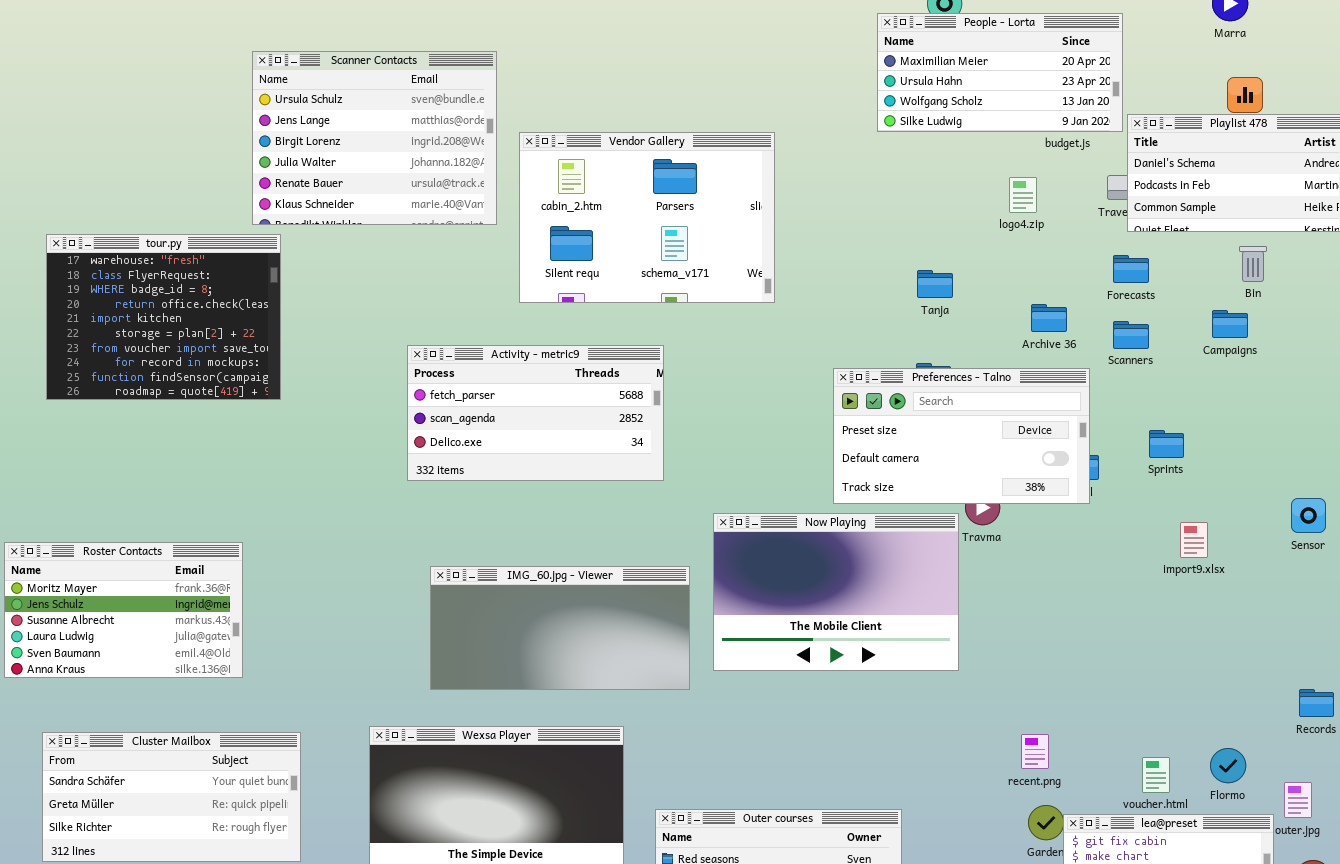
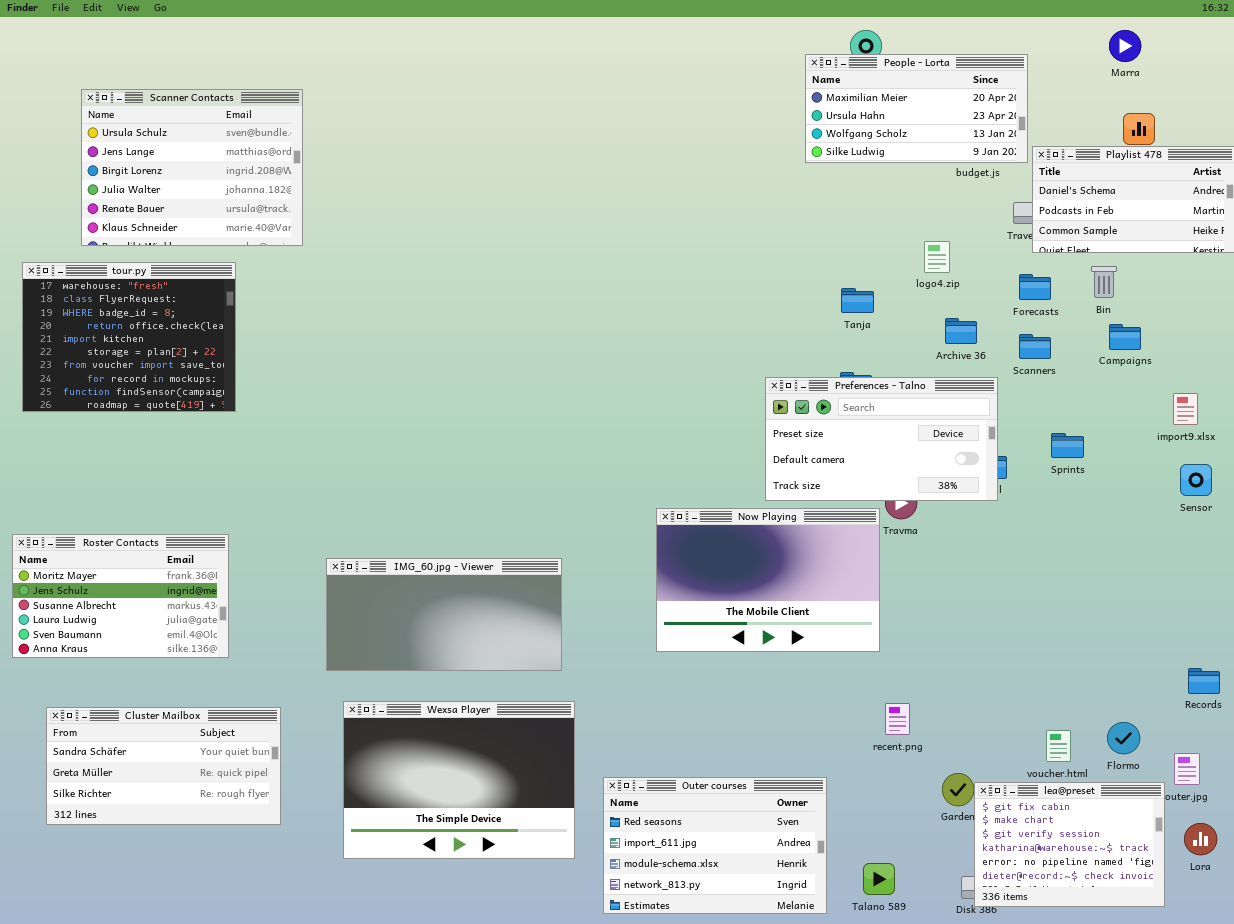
Scanner Contacts: [252,51,497,225] -> [81,89,303,246], moved
Vendor Gallery: [519,132,775,303] -> none, closed
logo4.zip: [1009,177,1037,213] -> [924,241,950,273], moved
tour.py: [46,234,281,400] -> [22,262,236,412], moved
Bin: [1239,246,1267,282] -> [1091,266,1117,298], moved
Activity - metric9: [407,345,664,481] -> none, closed
Sensor: [1291,498,1326,533] -> [1180,464,1212,496], moved
import9.xlsx: [1180,522,1208,558] -> [1173,393,1198,425], moved
IMG_60.jpg - Viewer: [430,566,690,690] -> [326,558,562,671], moved
recent.png: [1021,734,1049,769] -> [885,703,910,735], moved

